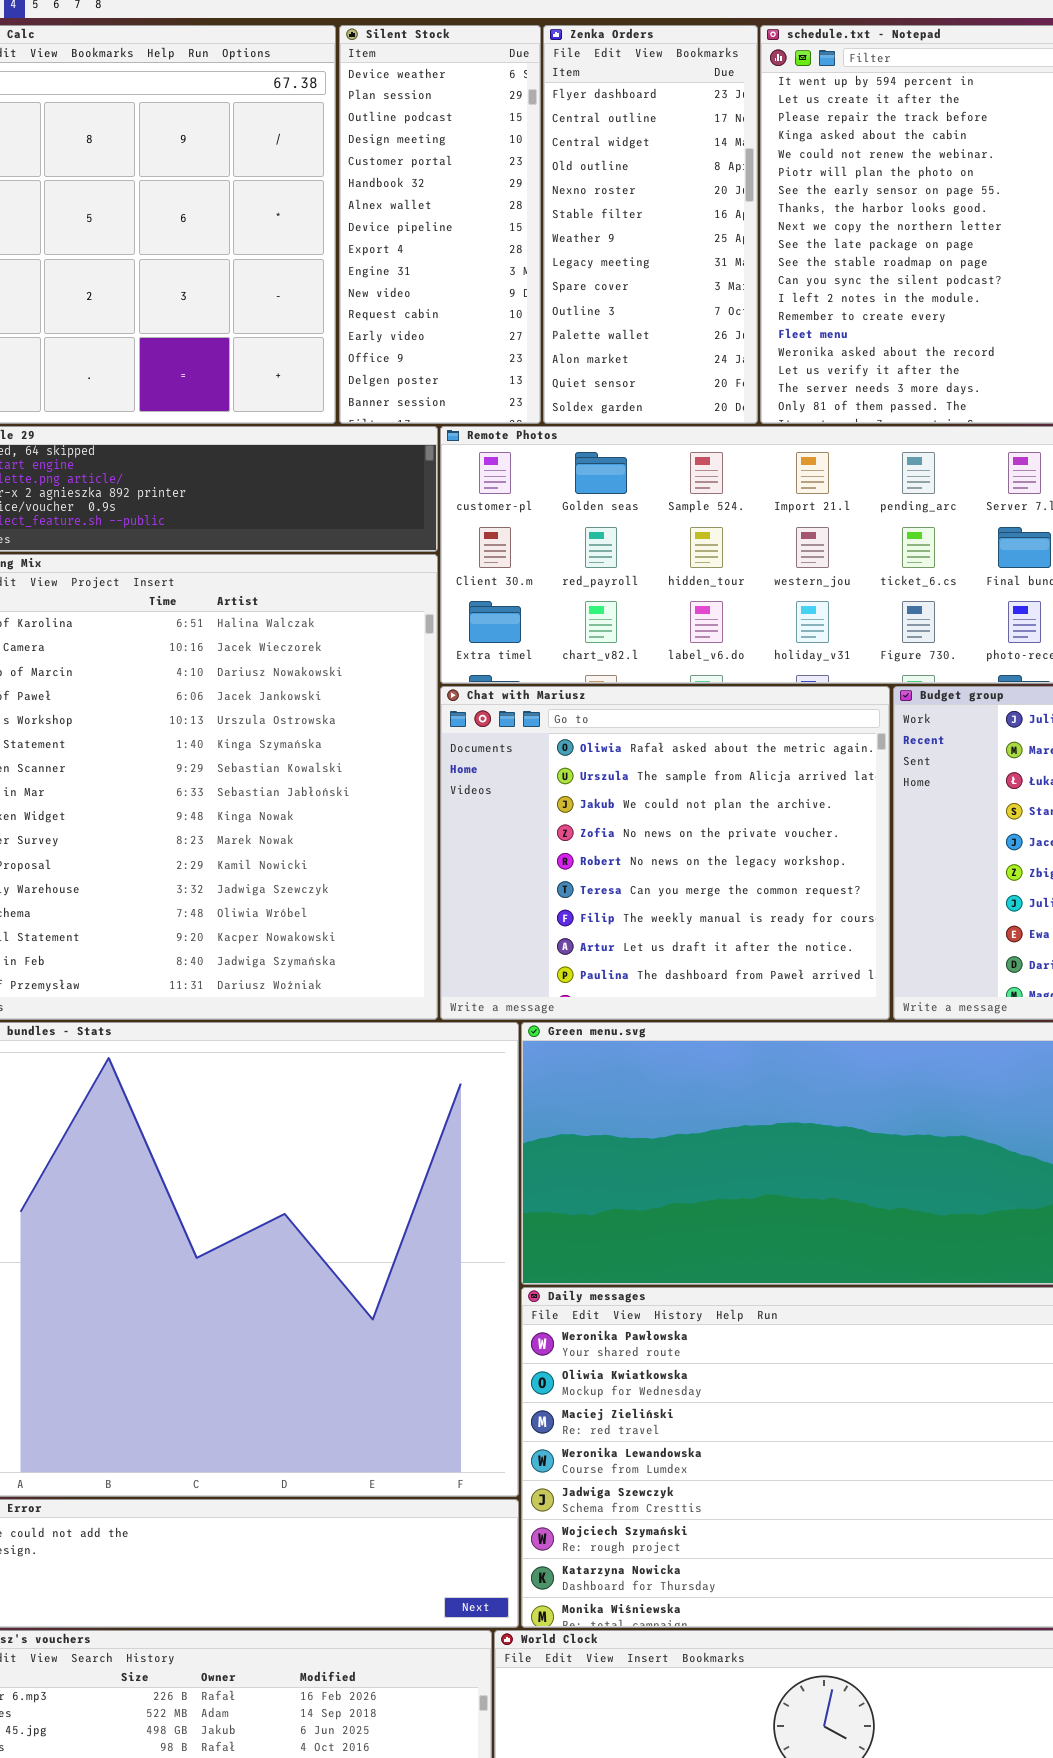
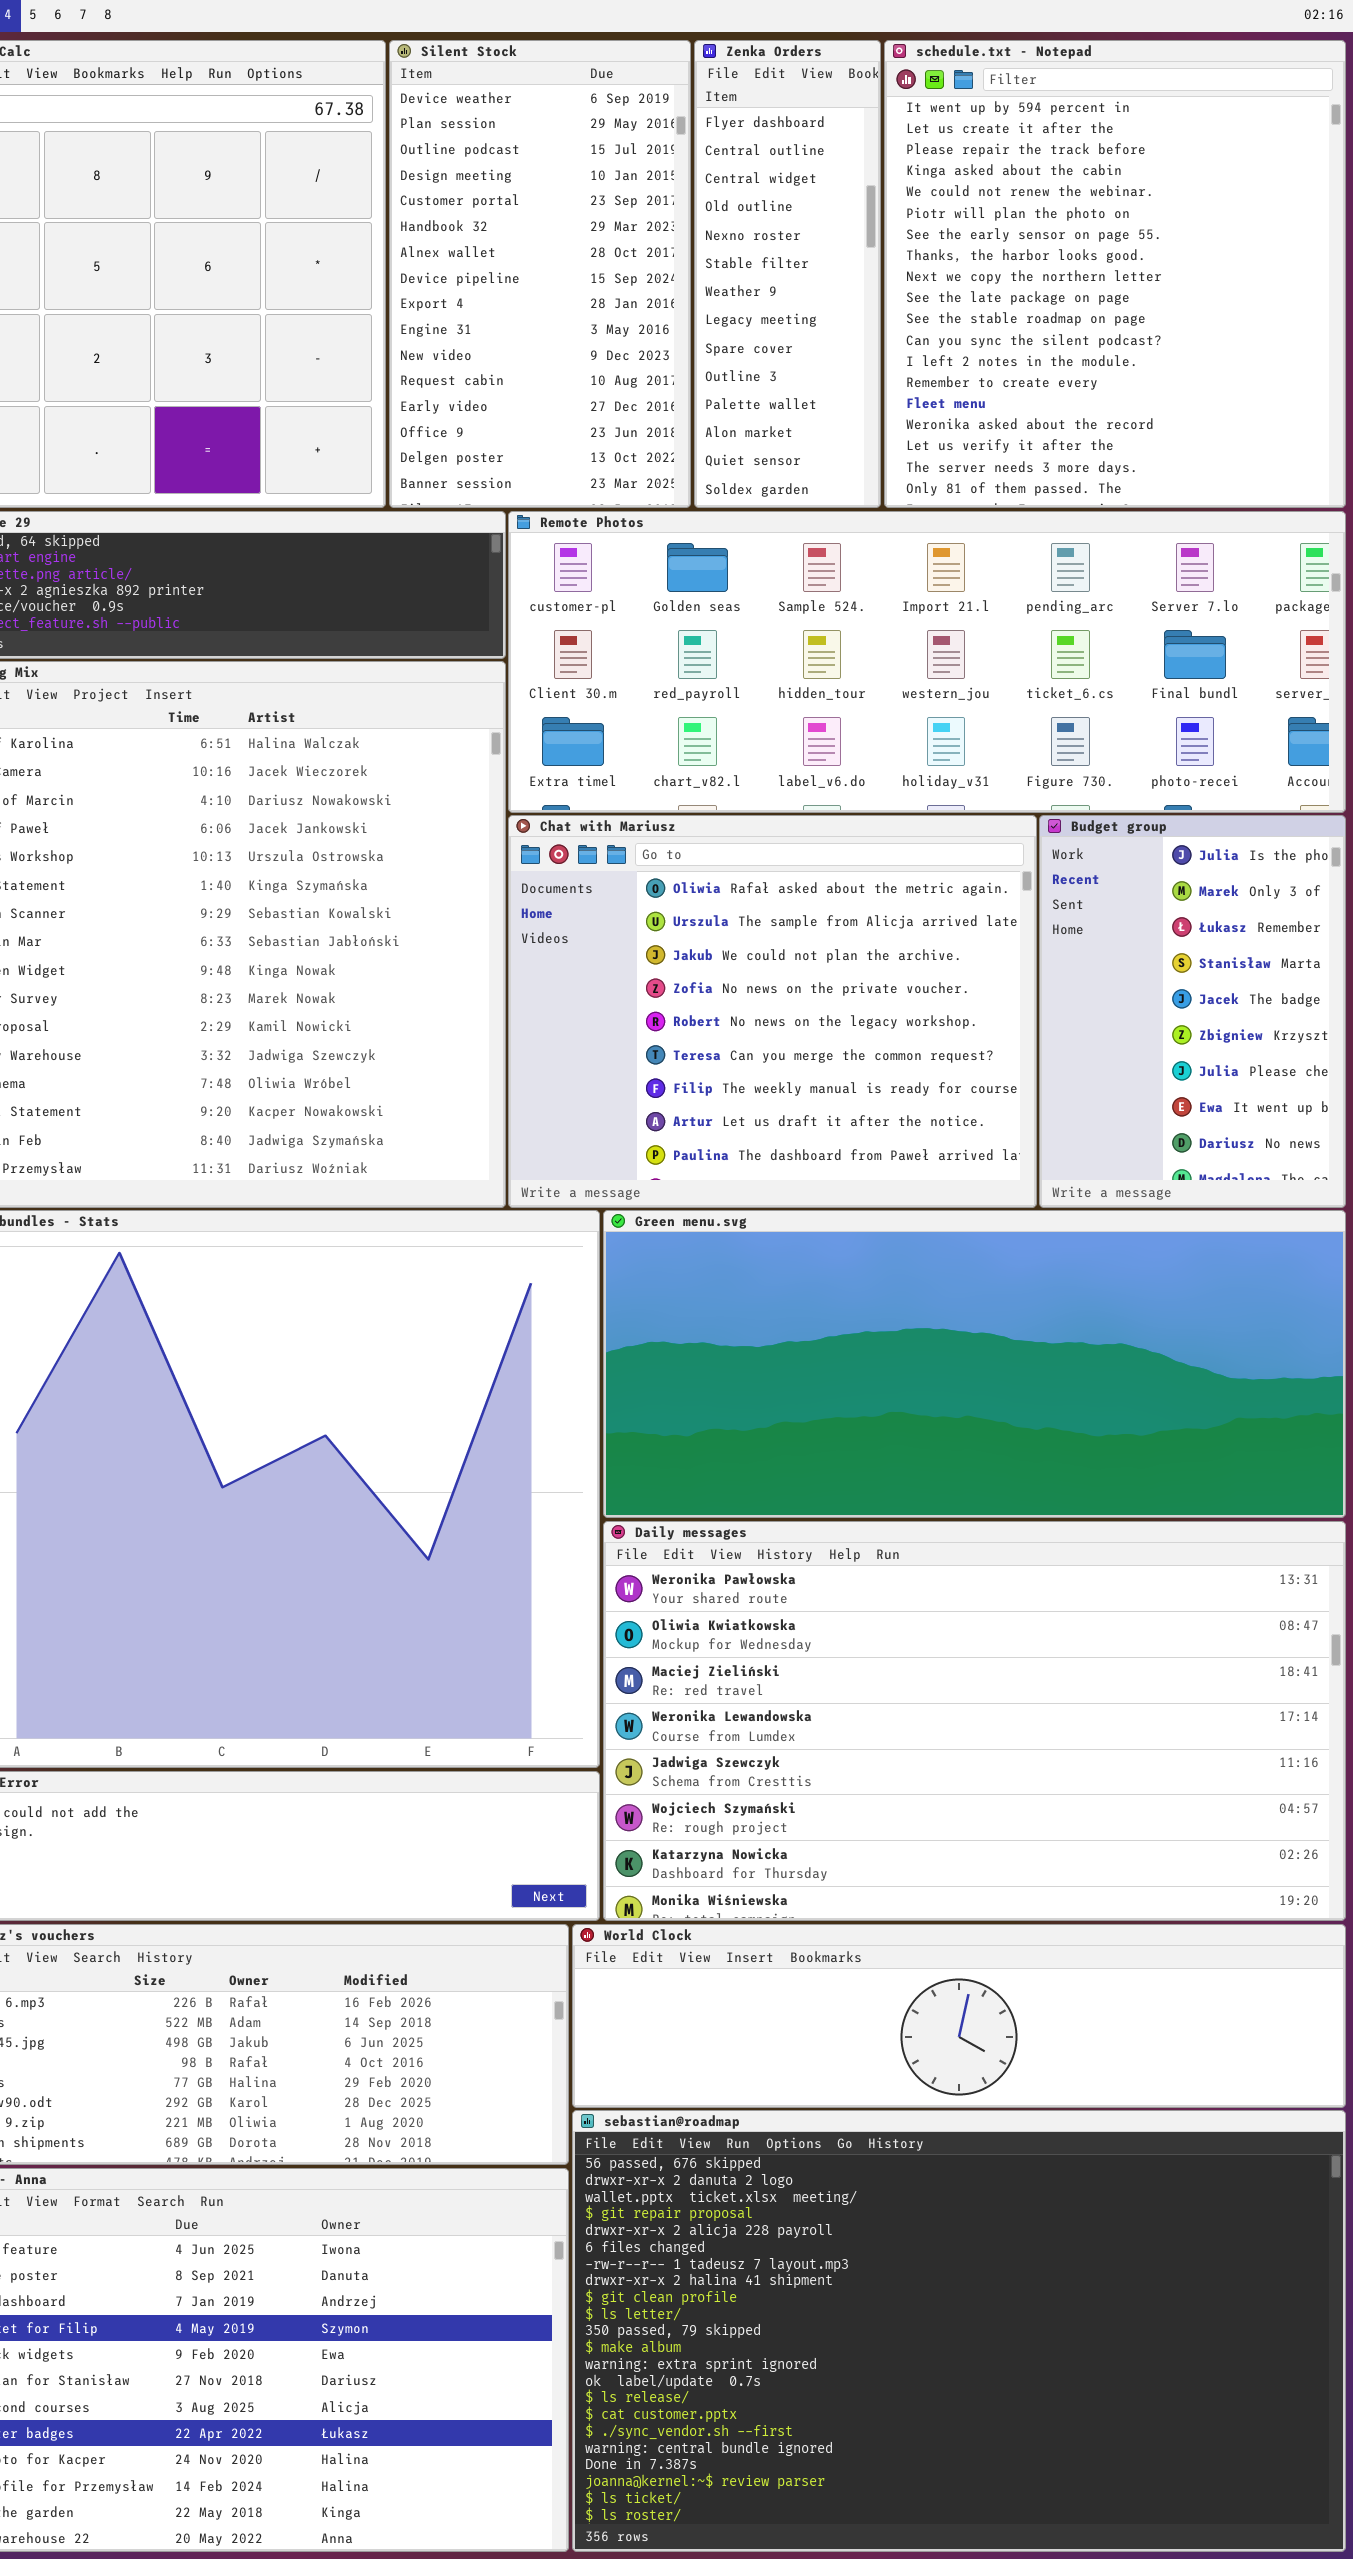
Silent Stock: [339,25,541,424] -> [389,40,691,508], resized
Zenka Orders: [543,25,758,424] -> [694,40,881,508], resized

